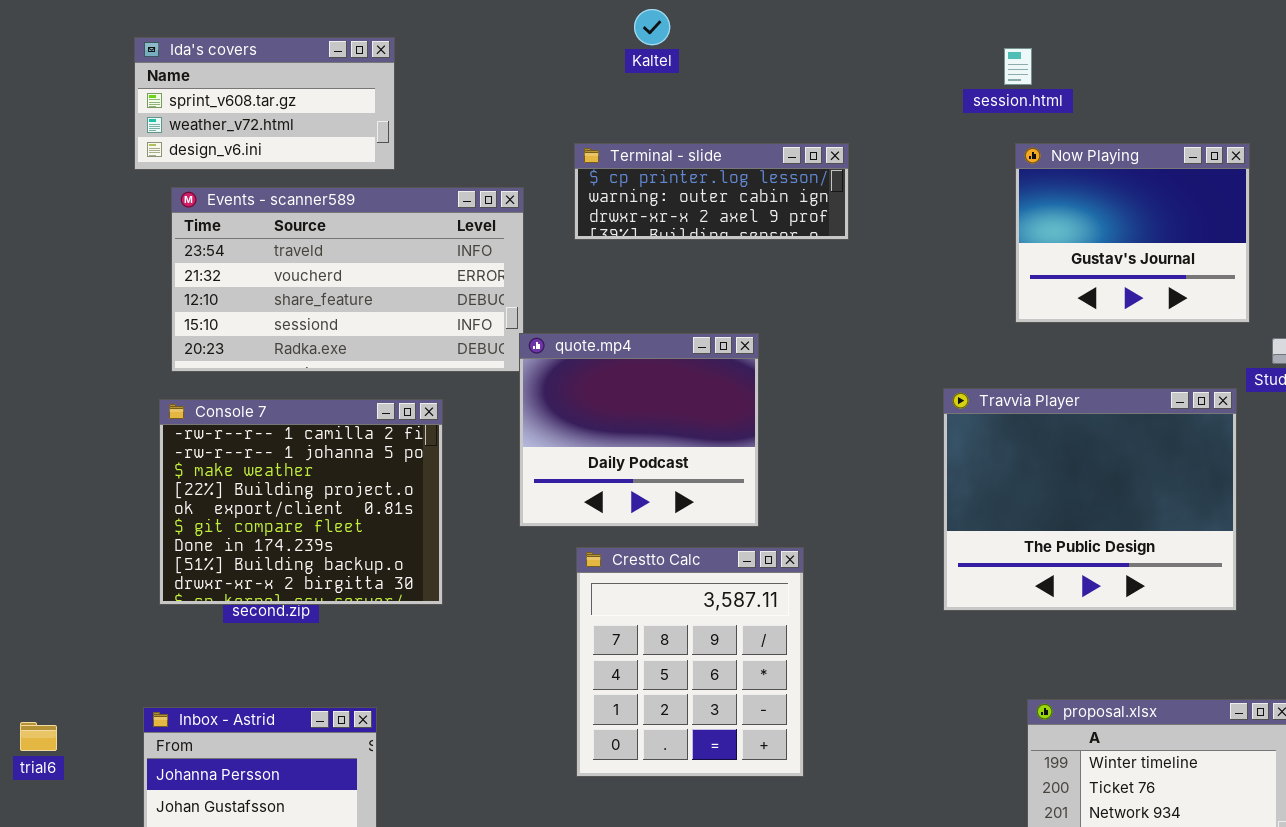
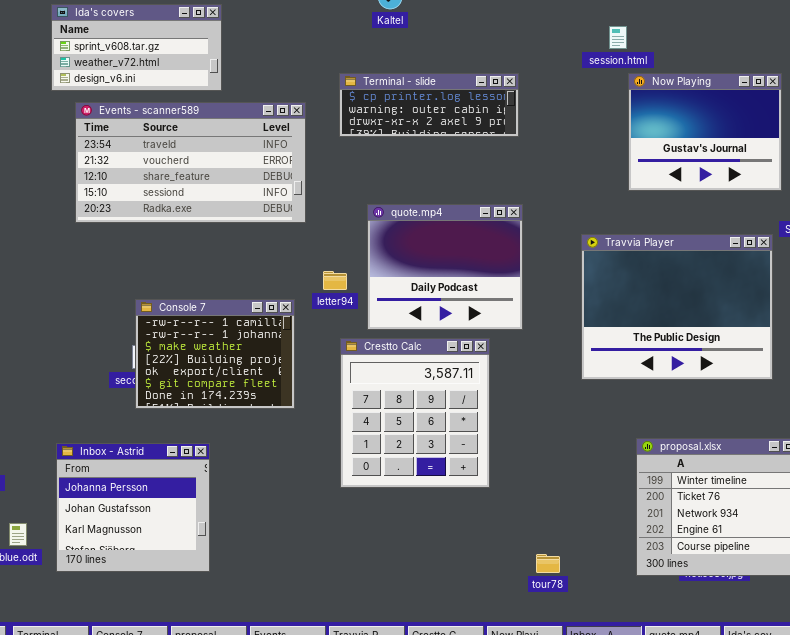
session.html: [1004,48,1032,85] -> [609,26,627,49], moved
quote.mp4: [519,333,759,527] -> [367,204,523,330], moved
Console 7: [159,399,443,605] -> [135,299,295,409], moved, resized

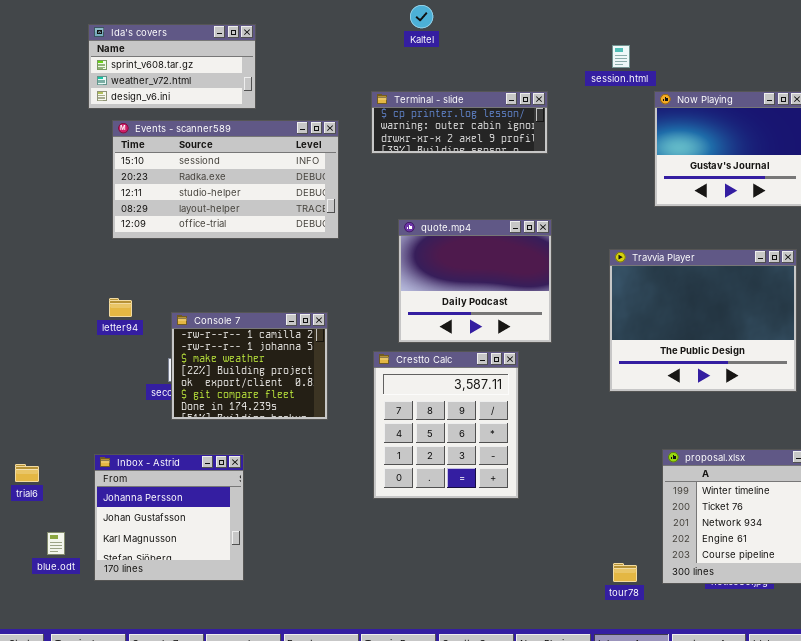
session.html: [609,26,627,49] -> [612,45,630,68], moved
Events - scanner589: [75,102,306,223] -> [112,120,339,239], scrolled down 3 rows
letter94: [323,271,347,290] -> [109,298,132,317], moved
tour78: [536,554,560,573] -> [613,563,637,582], moved

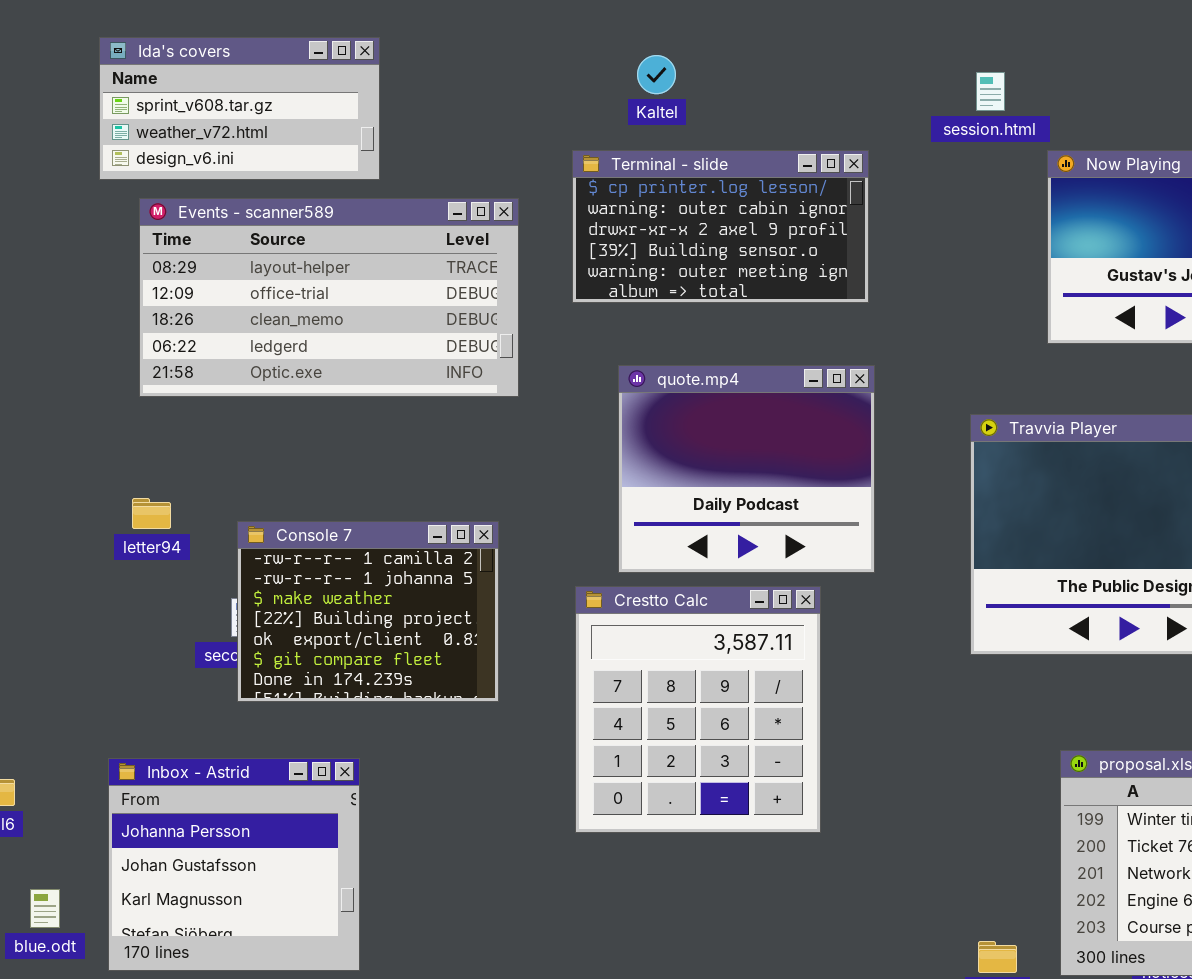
Kaltel: [410,5,433,28] -> [637,55,676,94], moved
Terminal - slide: [371,91,548,154] -> [572,150,869,303], resized
Events - scanner589: [112,120,339,239] -> [139,198,519,397], scrolled down 3 rows

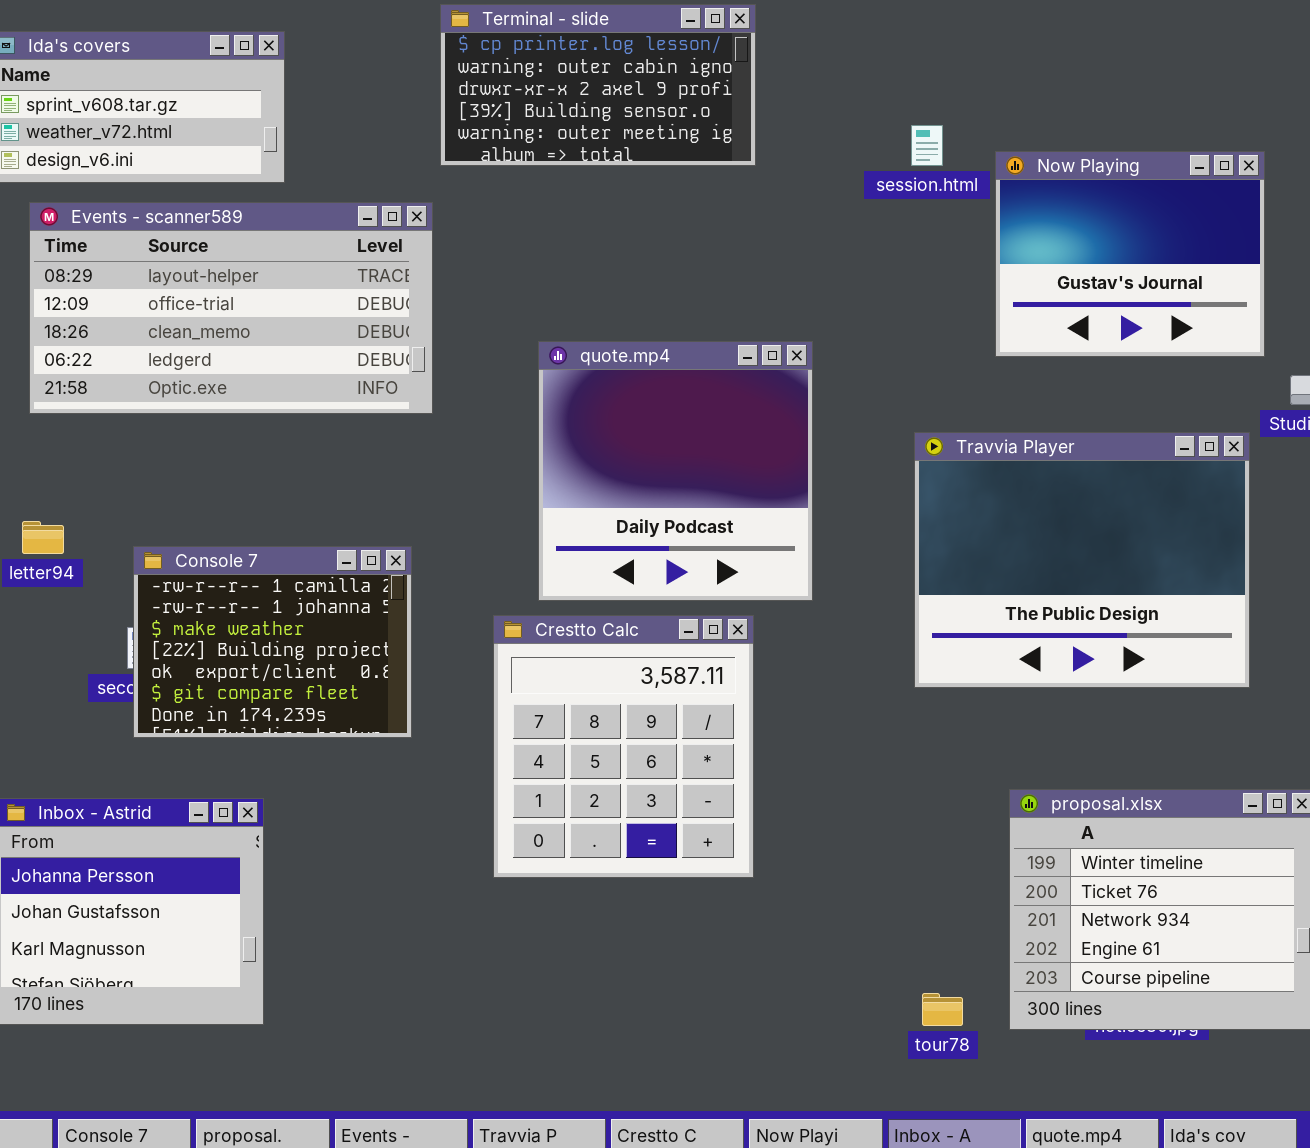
session.html: [976,72,1005,111] -> [911,125,943,166], moved
Terminal - slide: [572,150,869,303] -> [440,4,756,166], moved
quote.mp4: [618,365,875,573] -> [538,341,813,601], resized

